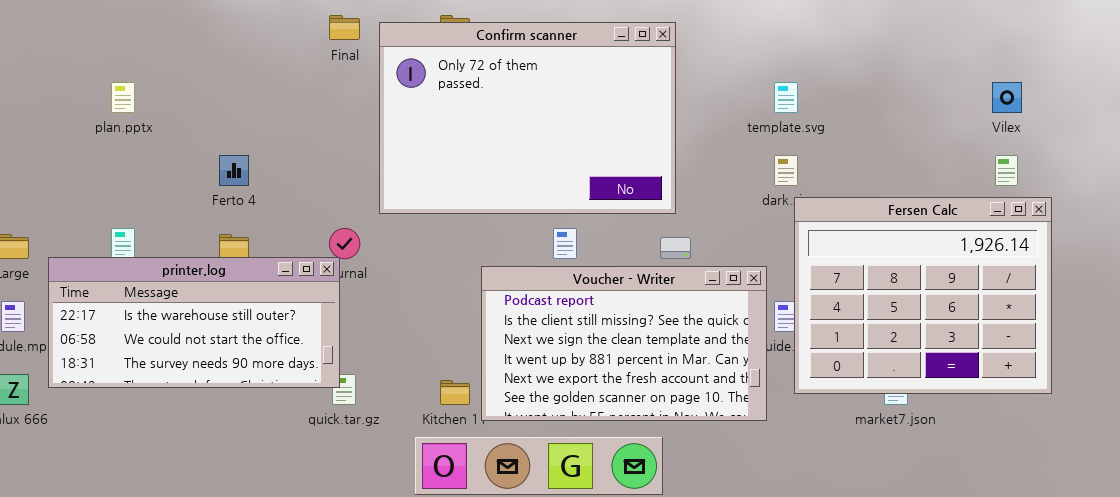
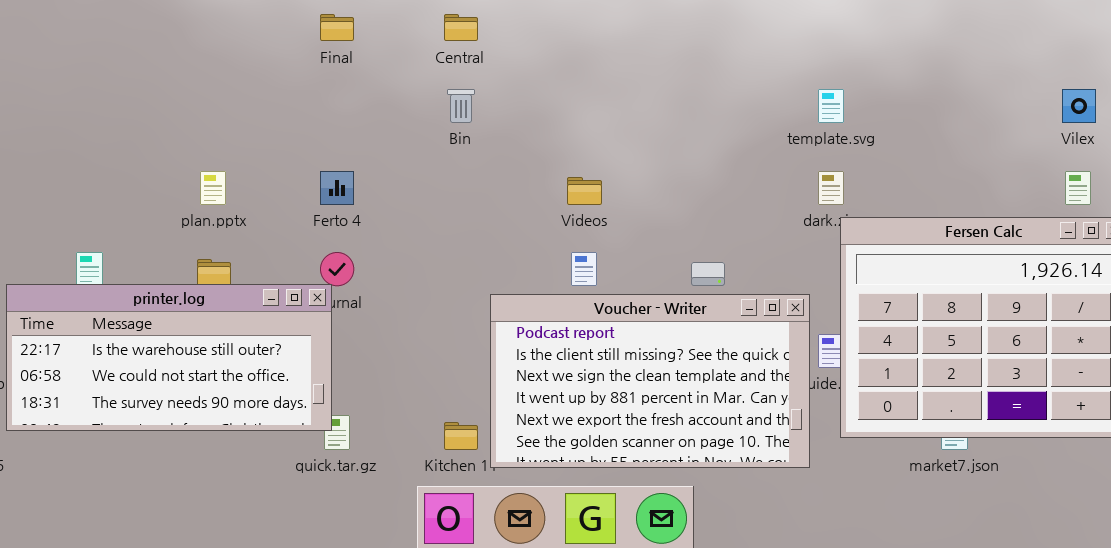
Confirm scanner: [379,22,676,214] -> none, closed
plan.pptx: [111,82,135,113] -> [200,171,226,205], moved
Ferto 4: [219,155,249,186] -> [320,171,354,205], moved

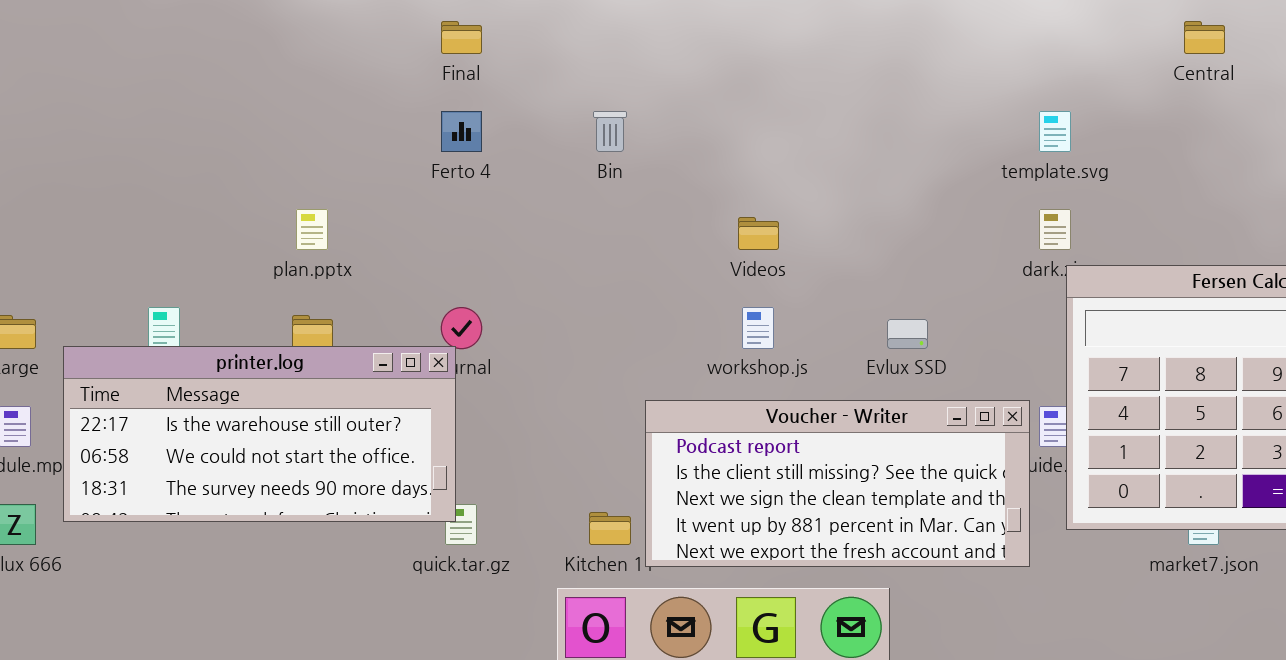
Central: [444,14,478,41] -> [1184,21,1225,54], moved
Ferto 4: [320,171,354,205] -> [441,111,482,152], moved
Voucher - Writer: [490,294,810,468] -> [645,400,1030,567], resized

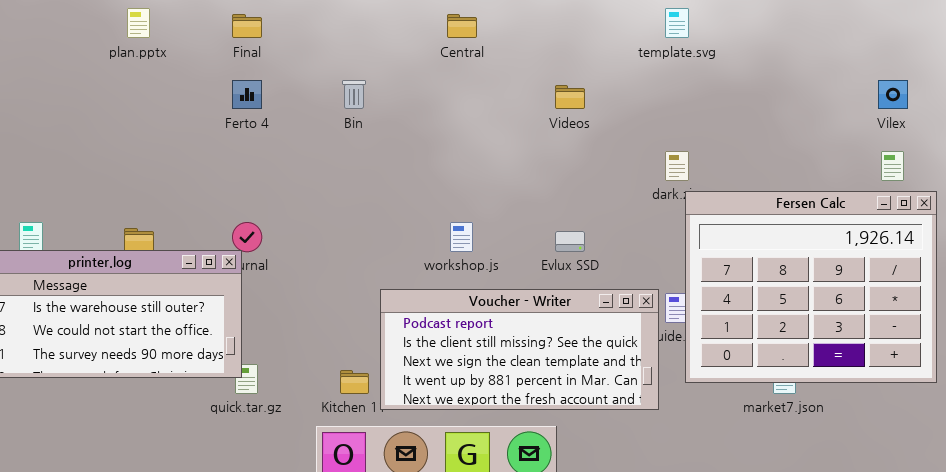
Central: [1184,21,1225,54] -> [447,14,477,38], moved
template.svg: [1039,111,1071,152] -> [665,8,689,38], moved
plan.pptx: [296,209,328,250] -> [127,8,150,38], moved
Videos: [738,217,779,250] -> [555,85,585,109], moved

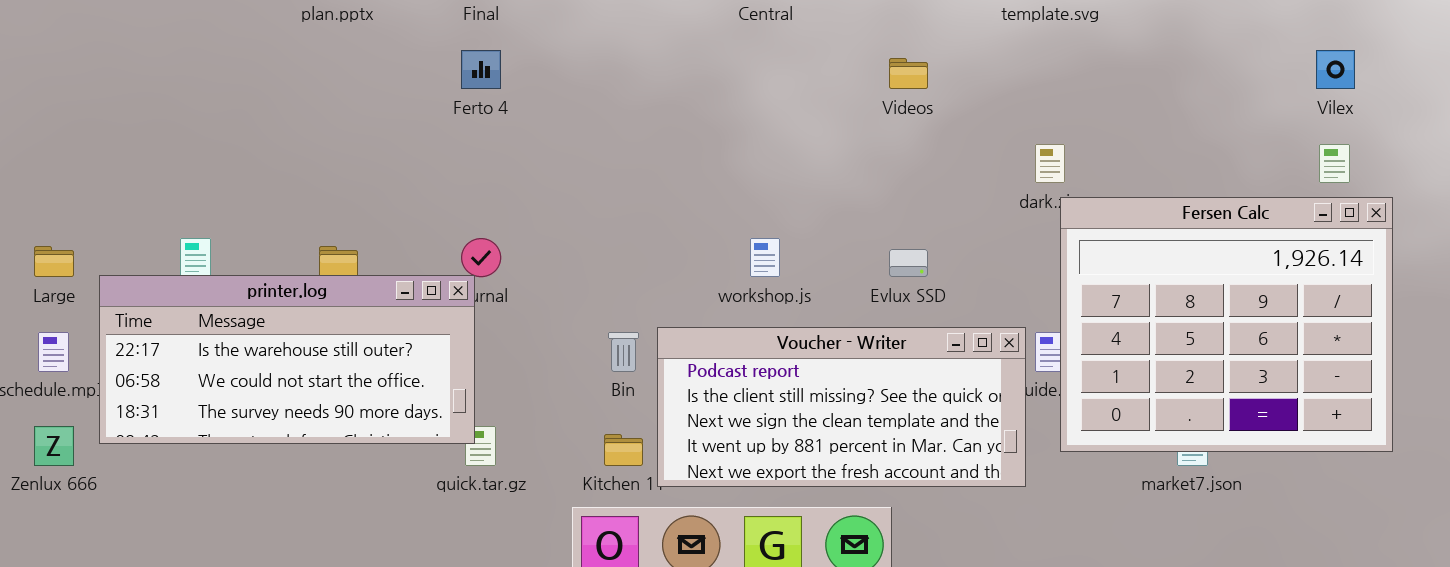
Bin: [342,80,366,109] -> [608,332,639,372], moved

